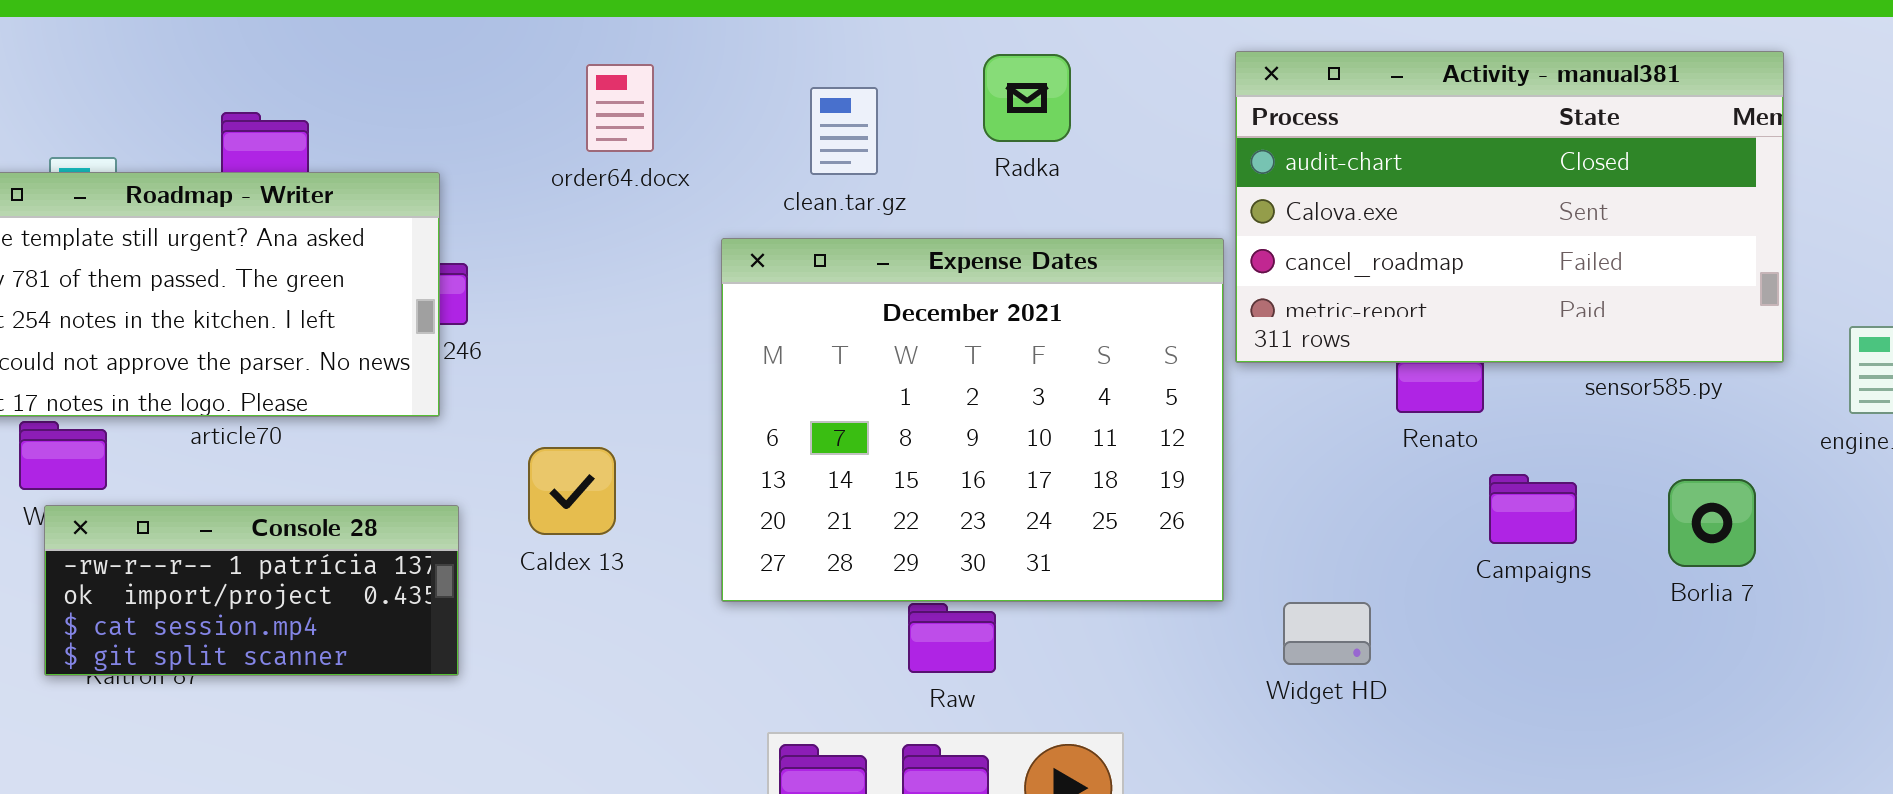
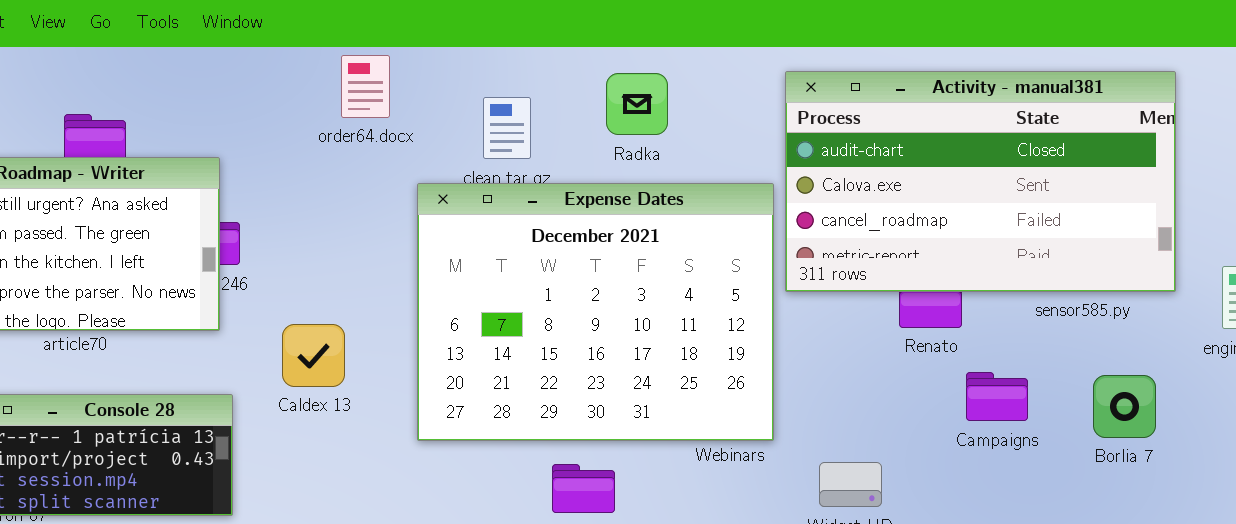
order64.docx: [586,64,654,152] -> [341,55,390,118], moved
Expense Dates: [721,238,1224,602] -> [417,183,774,441], moved
Caldex 13: [528,447,616,535] -> [282,324,345,387], moved

